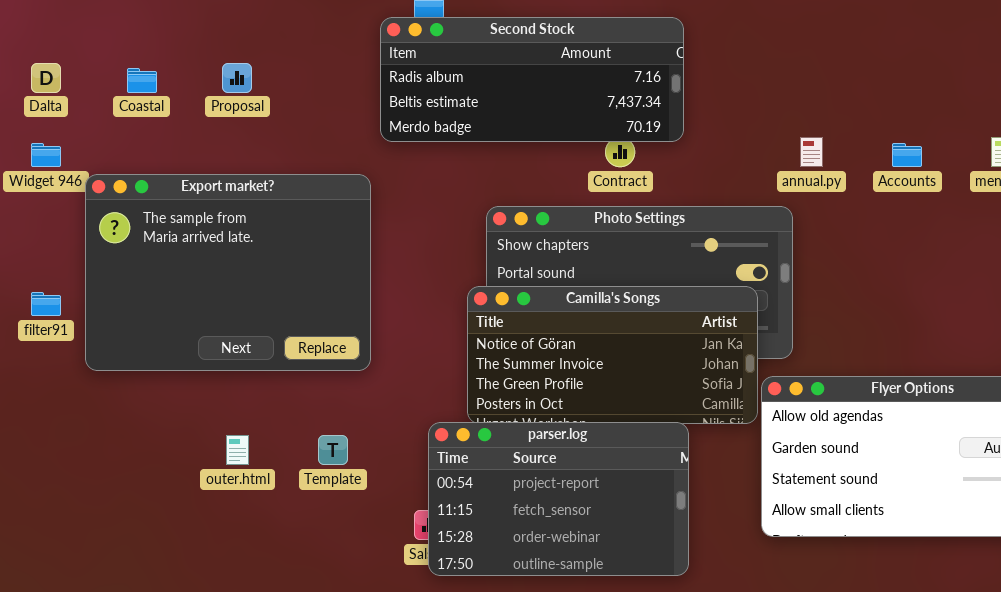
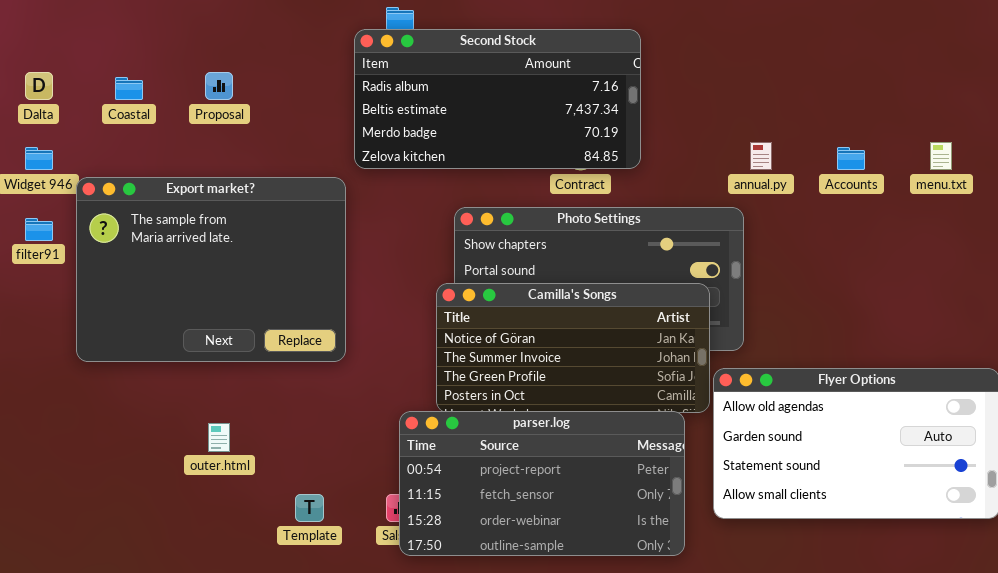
Second Stock: [380,17,684,142] -> [354,29,641,169], resized
filter91: [31,292,61,316] -> [25,218,53,241], moved
parser.log: [428,422,689,576] -> [399,411,685,556], resized
Template: [318,435,348,465] -> [295,494,324,522], moved

